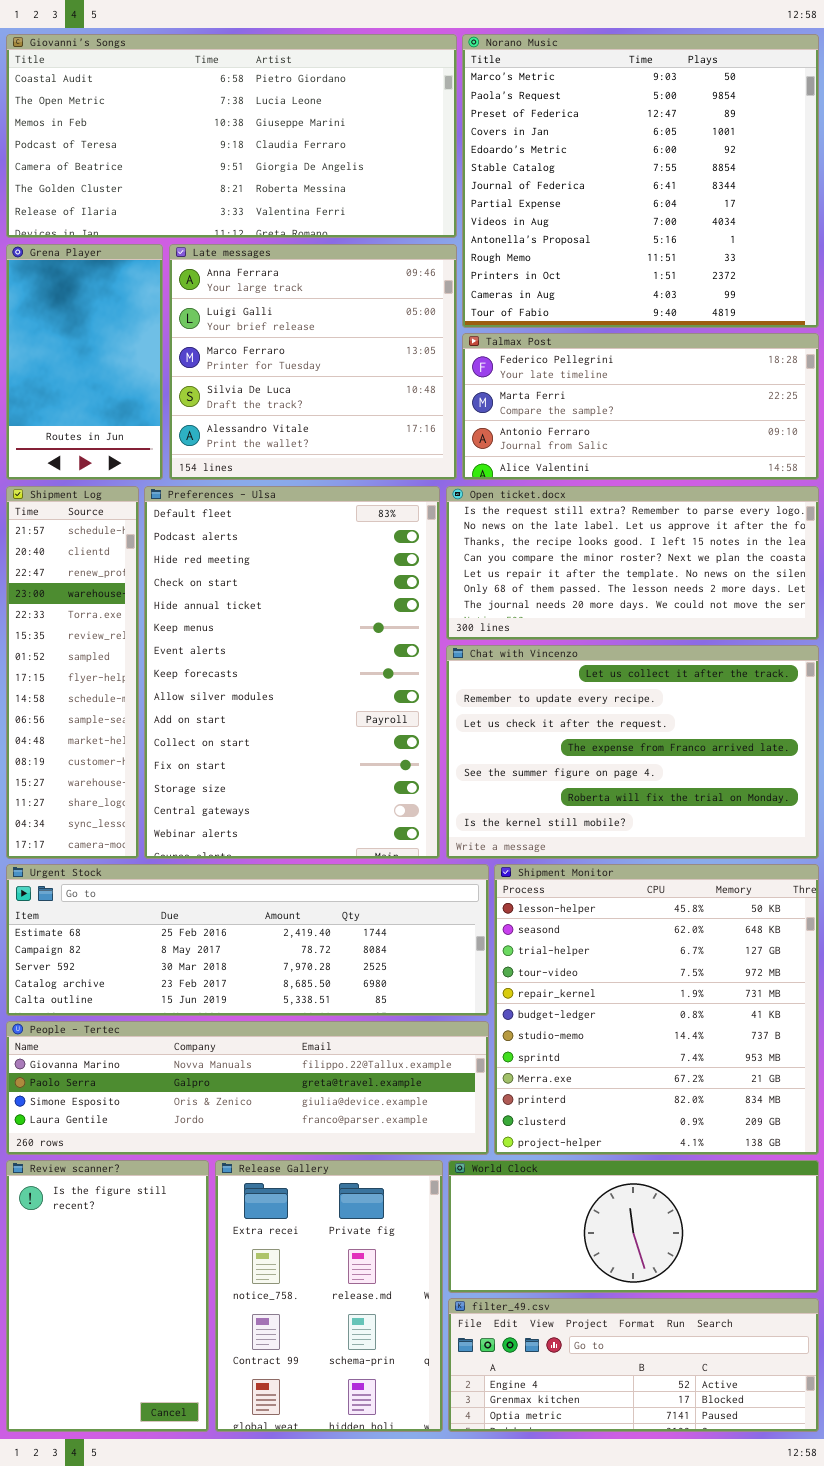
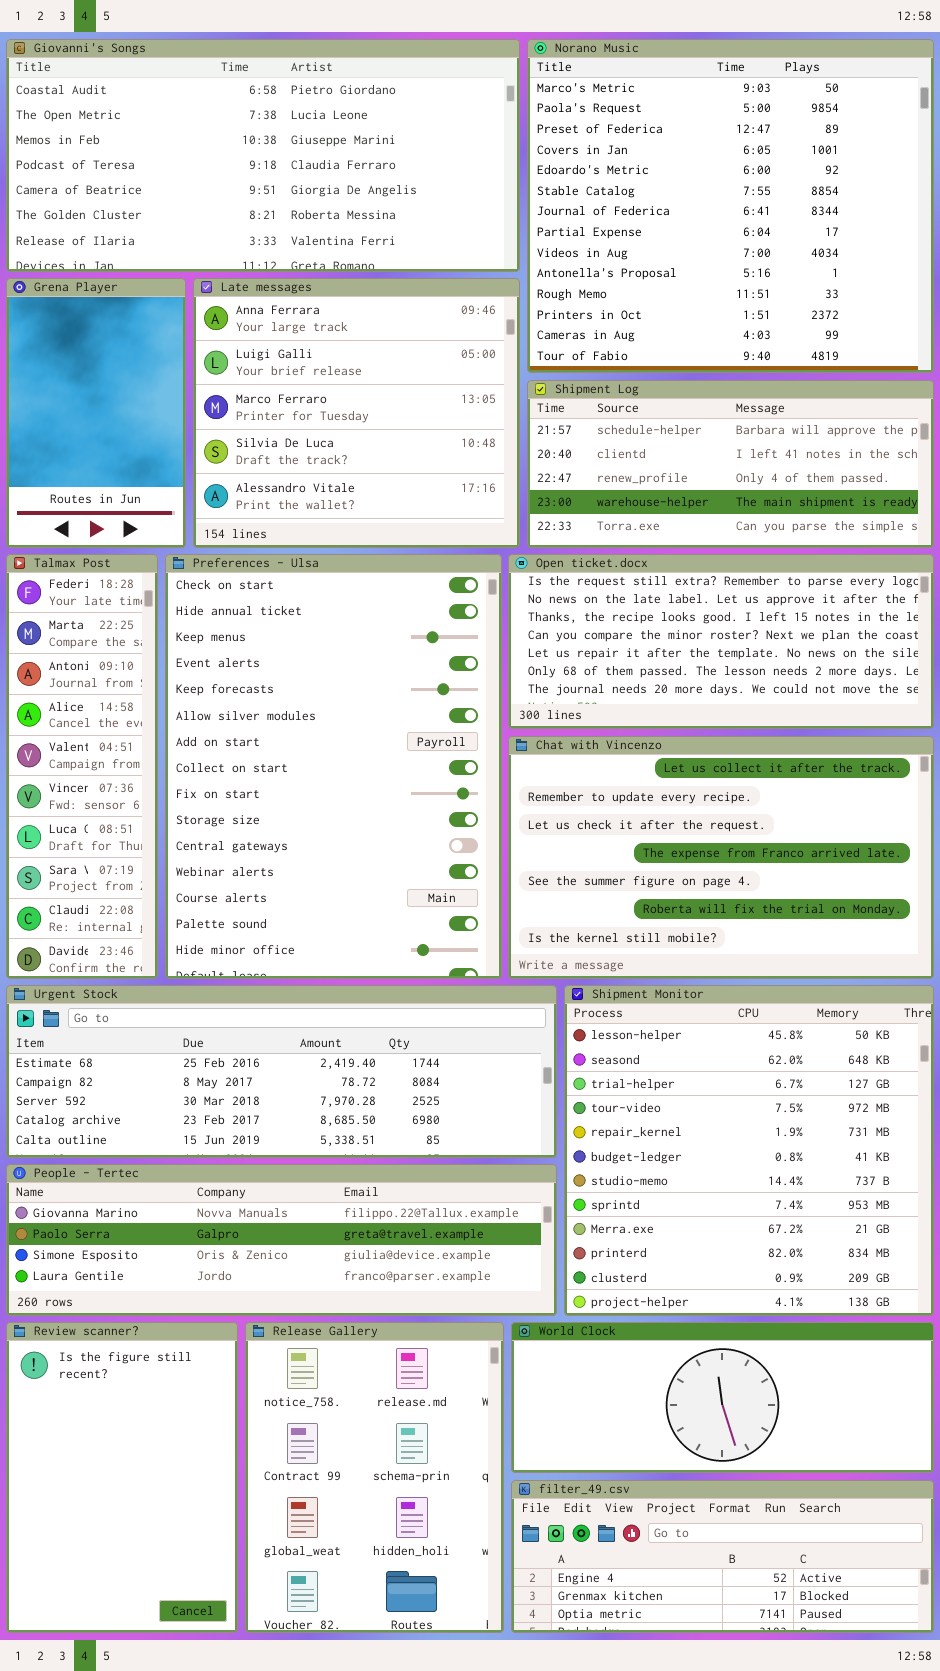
Talmax Post: [462,333,819,480] -> [6,554,158,979], moved, resized
Shipment Log: [6,486,139,859] -> [527,380,934,548], moved, resized
Preferences - Ulsa: [144,486,440,859] -> [165,554,502,979], scrolled down 3 rows
Release Gallery: [215,1160,443,1432] -> [245,1322,504,1633], scrolled down 1 row

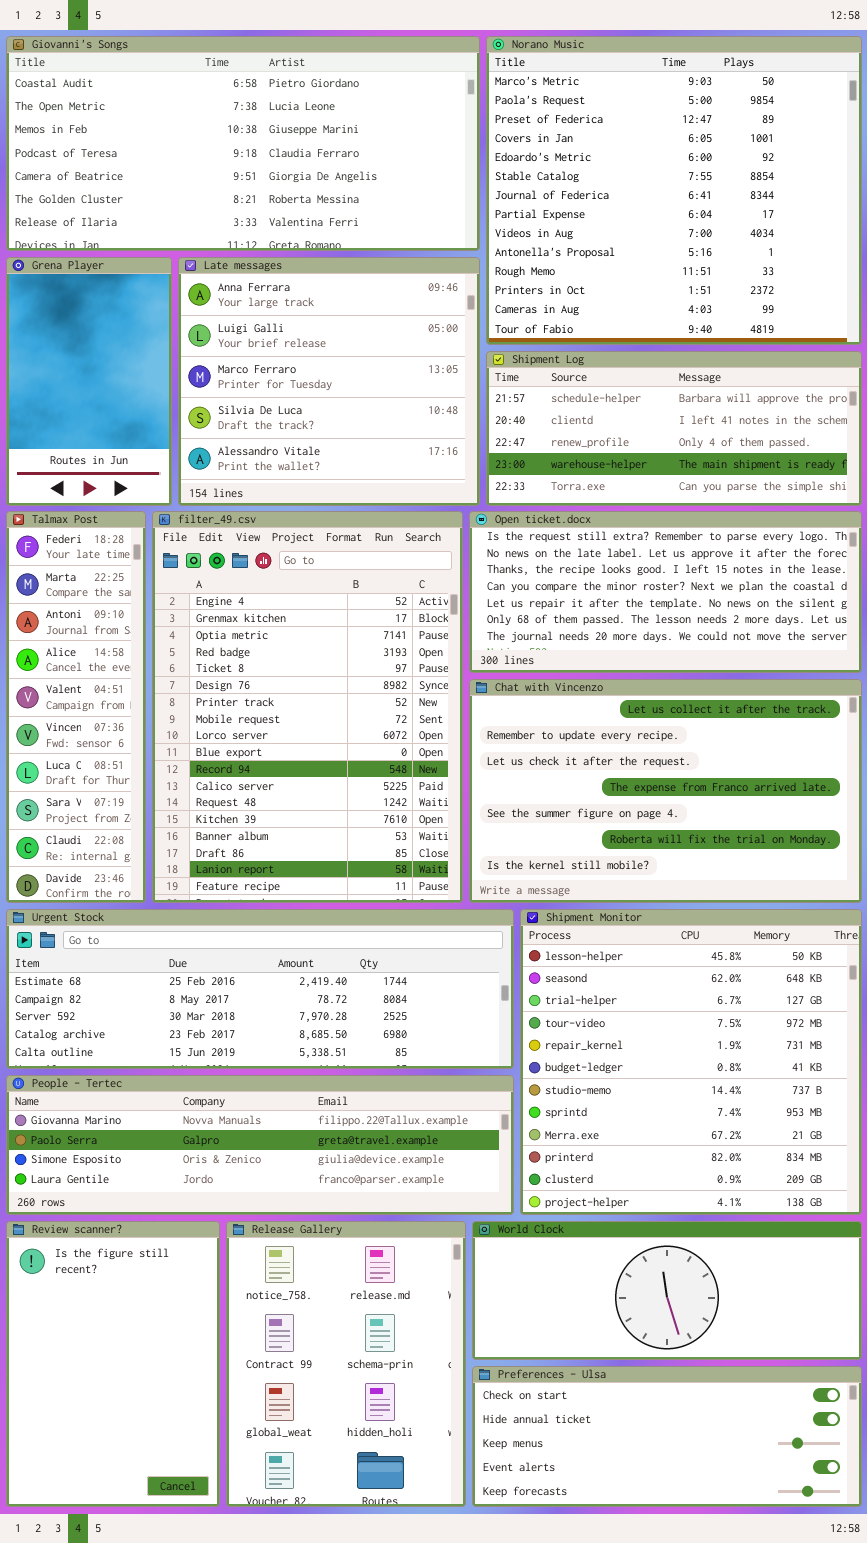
Preferences - Ulsa: [165,554,502,979] -> [472,1366,862,1507], moved, resized
filter_49.csv: [511,1480,934,1633] -> [152,511,463,903], moved, resized

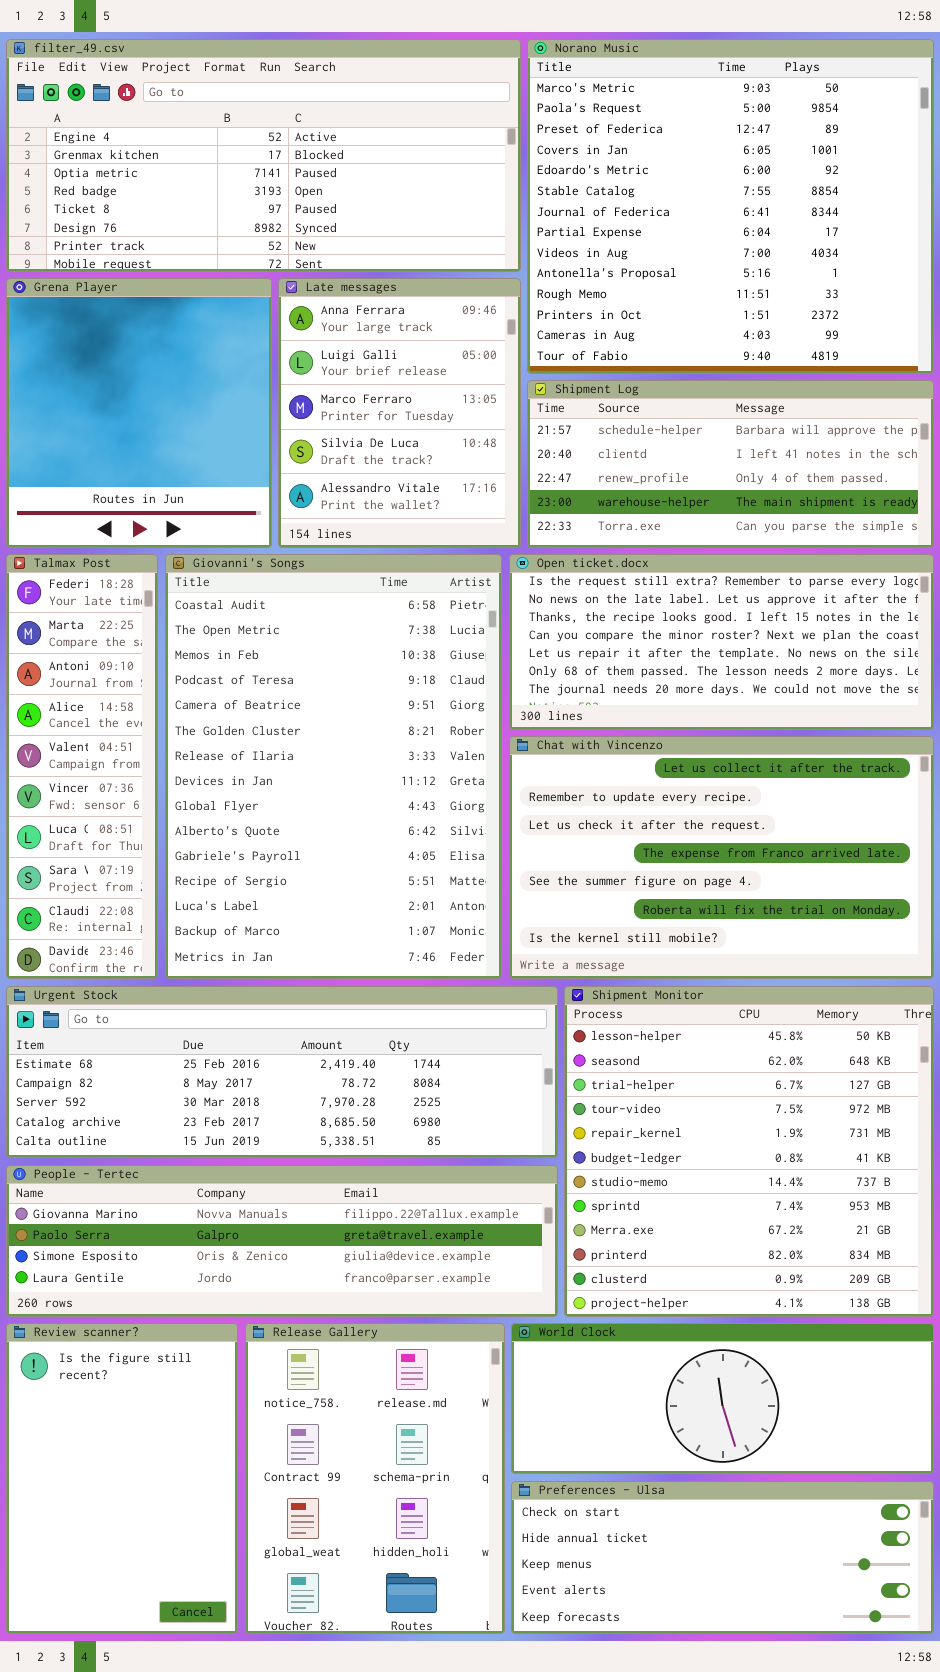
Giovanni's Songs: [6,36,480,251] -> [165,554,502,979], moved, resized
Grena Player: [6,257,172,506] -> [6,278,272,548], resized
Late messages: [178,257,480,506] -> [278,278,521,548], resized
filter_49.csv: [152,511,463,903] -> [6,39,521,272], moved, resized

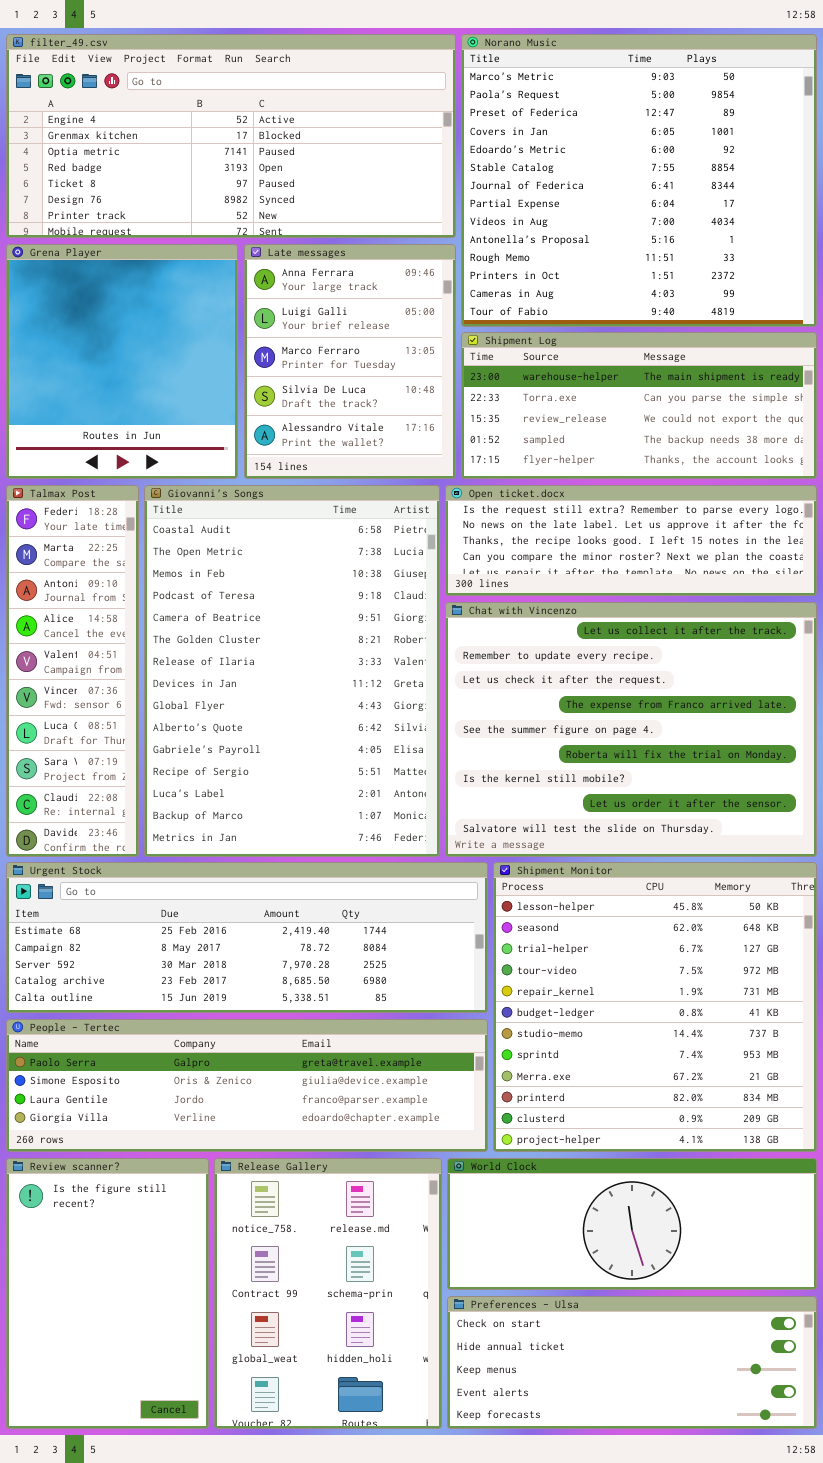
Shipment Log: [527,380,934,548] -> [461,332,817,479], scrolled down 3 rows
Open ticket.docx: [509,554,934,730] -> [445,485,817,596], resized
Chat with Vincenzo: [509,736,934,979] -> [445,602,817,857], resized
People - Tertec: [6,1165,558,1317] -> [6,1019,488,1152], scrolled down 1 row

